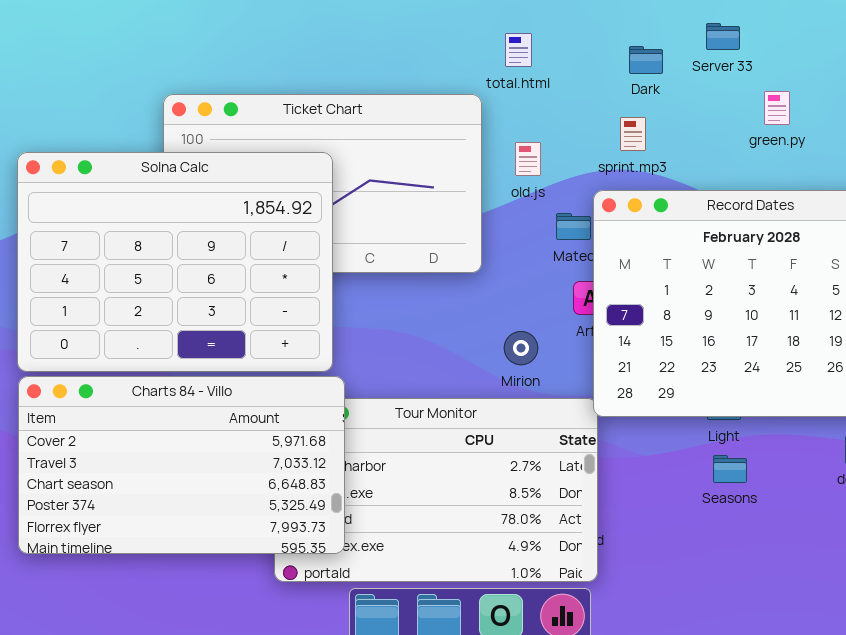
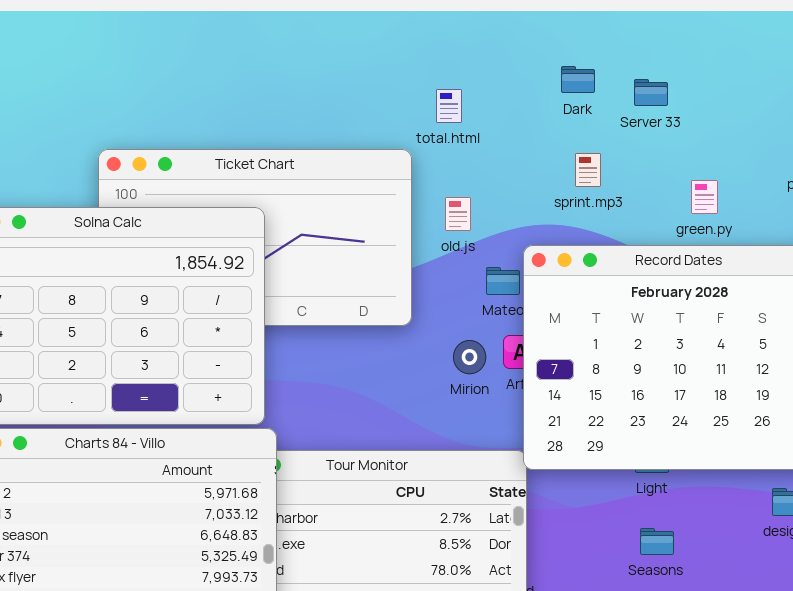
Dark: [629,46,663,74] -> [561,66,595,93], moved
green.py: [764,91,790,125] -> [691,180,718,214], moved
sprint.mp3: [620,117,646,151] -> [575,153,601,187], moved
Mirion: [504,331,538,365] -> [453,340,486,374], moved
Seasons: [713,455,747,483] -> [640,528,674,555], moved

